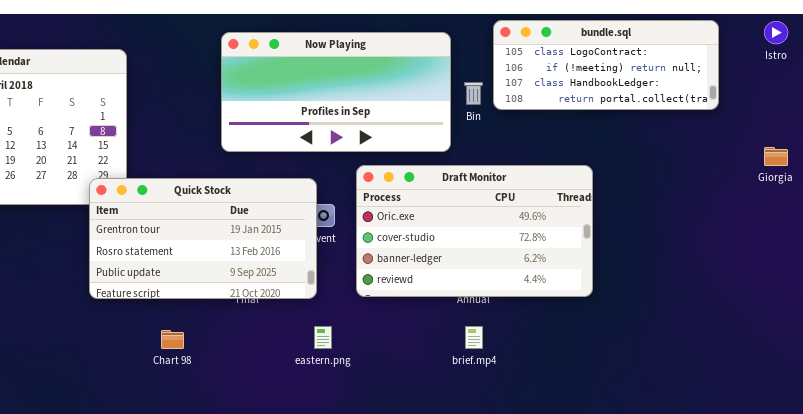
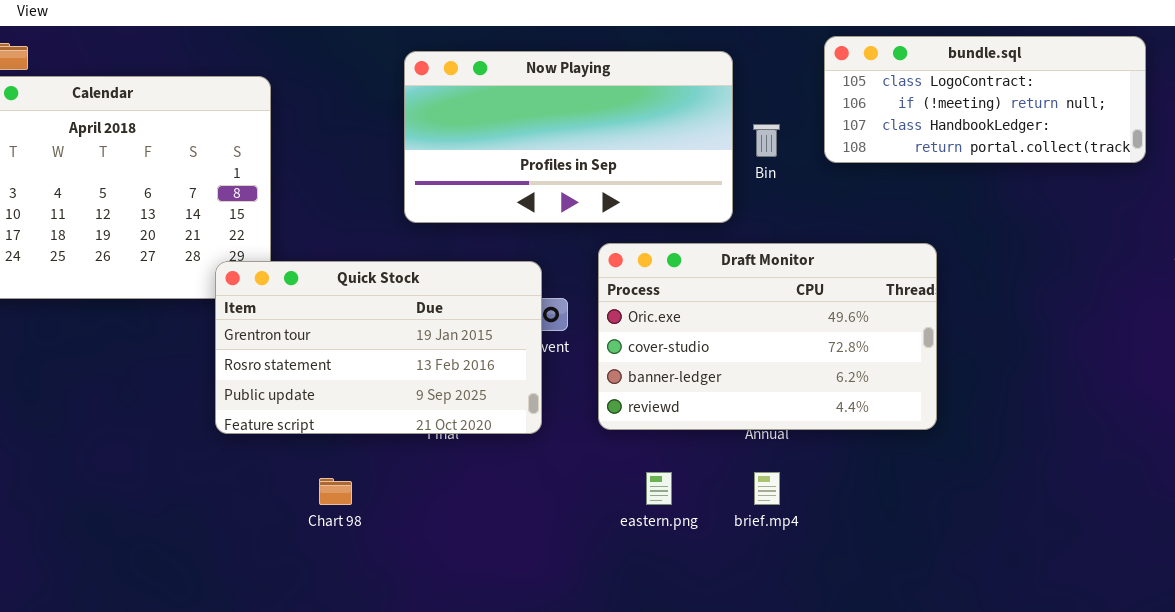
bundle.sql: [493,20,719,110] -> [824,36,1146,163], moved
eastern.png: [314,326,332,349] -> [646,472,672,505], moved

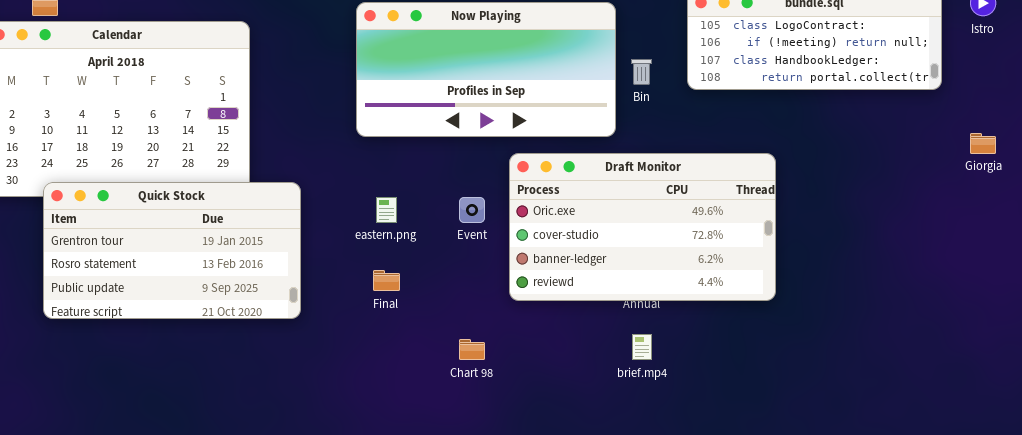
Quick Stock: [215,261,542,434] -> [43,182,301,319], moved
eastern.png: [646,472,672,505] -> [376,197,397,223], moved
Chart 98: [319,478,352,505] -> [459,339,485,360], moved

